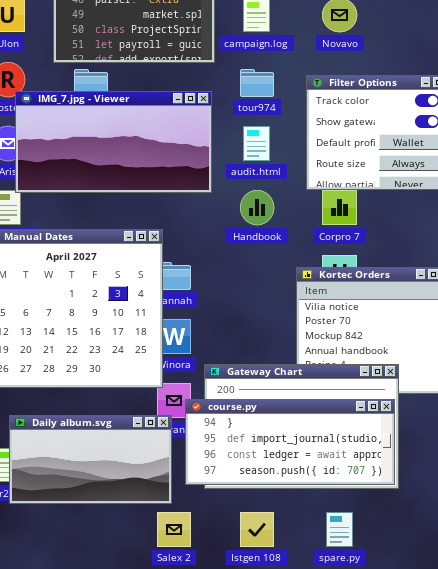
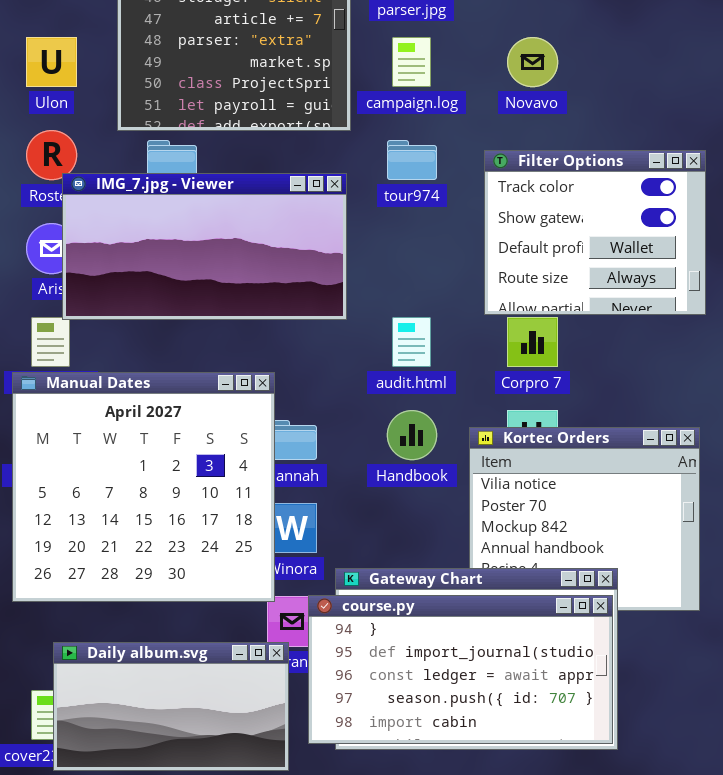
audit.html: [243,126,270,161] -> [392,317,431,367], moved
Handbook: [240,190,274,225] -> [387,410,437,460], moved
course.py: [185,399,395,485] -> [308,595,613,744], resized

